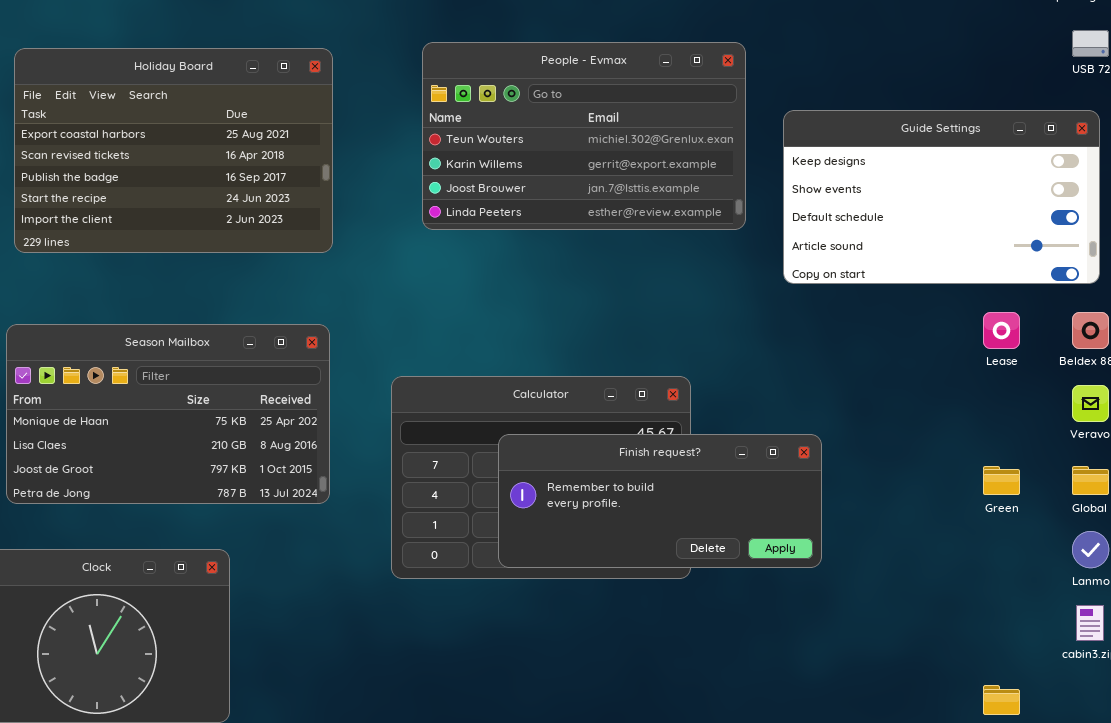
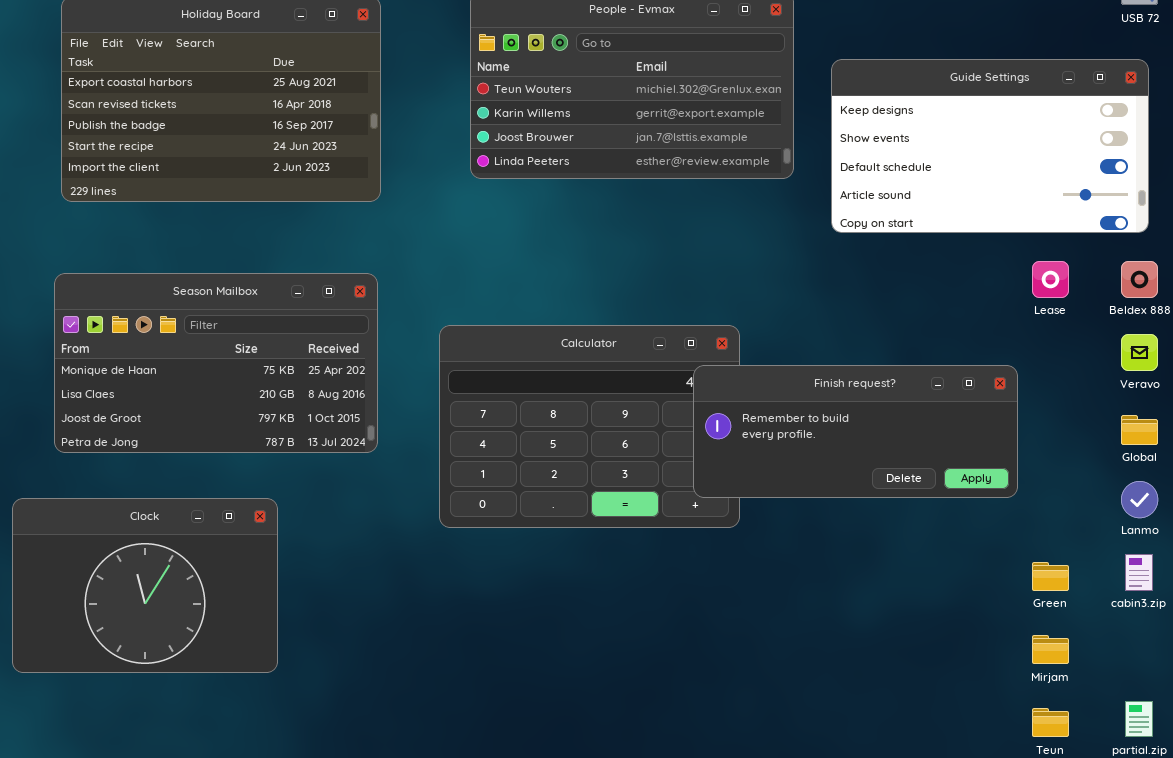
Finish request?: [498,434,822,568] -> [693,365,1018,498], moved
Green: [983,466,1020,495] -> [1032,562,1069,591], moved

